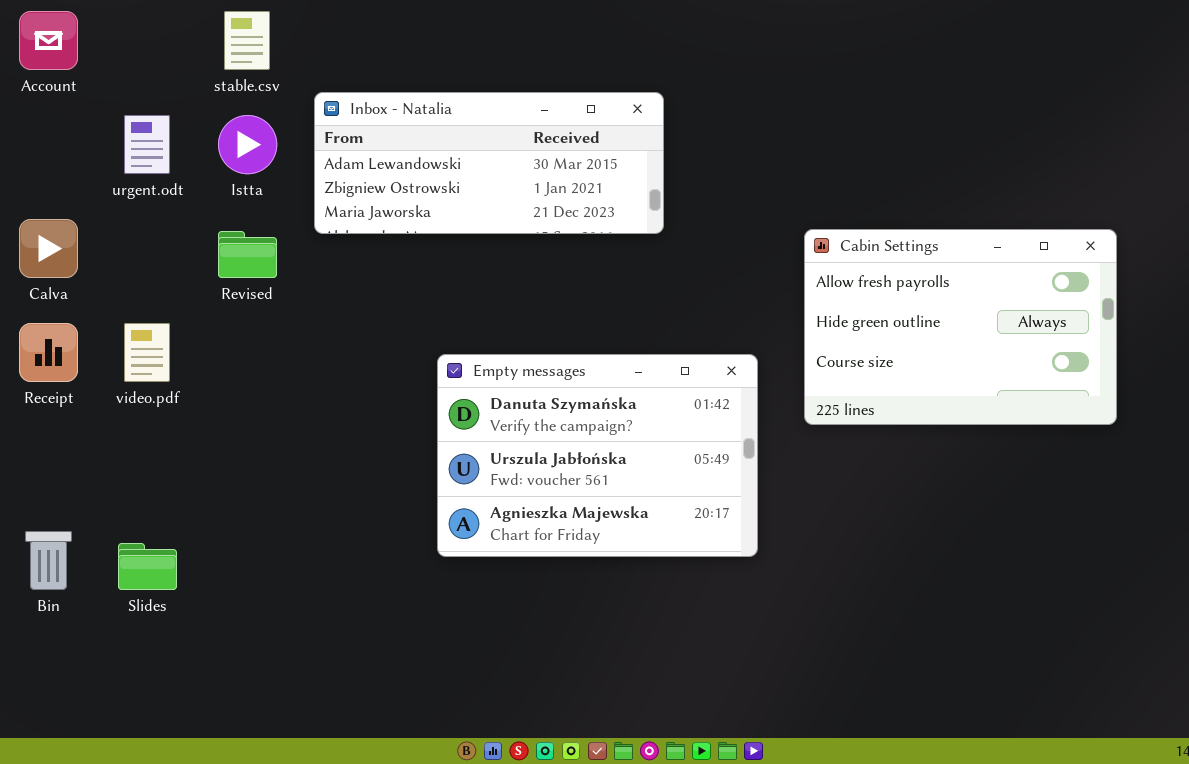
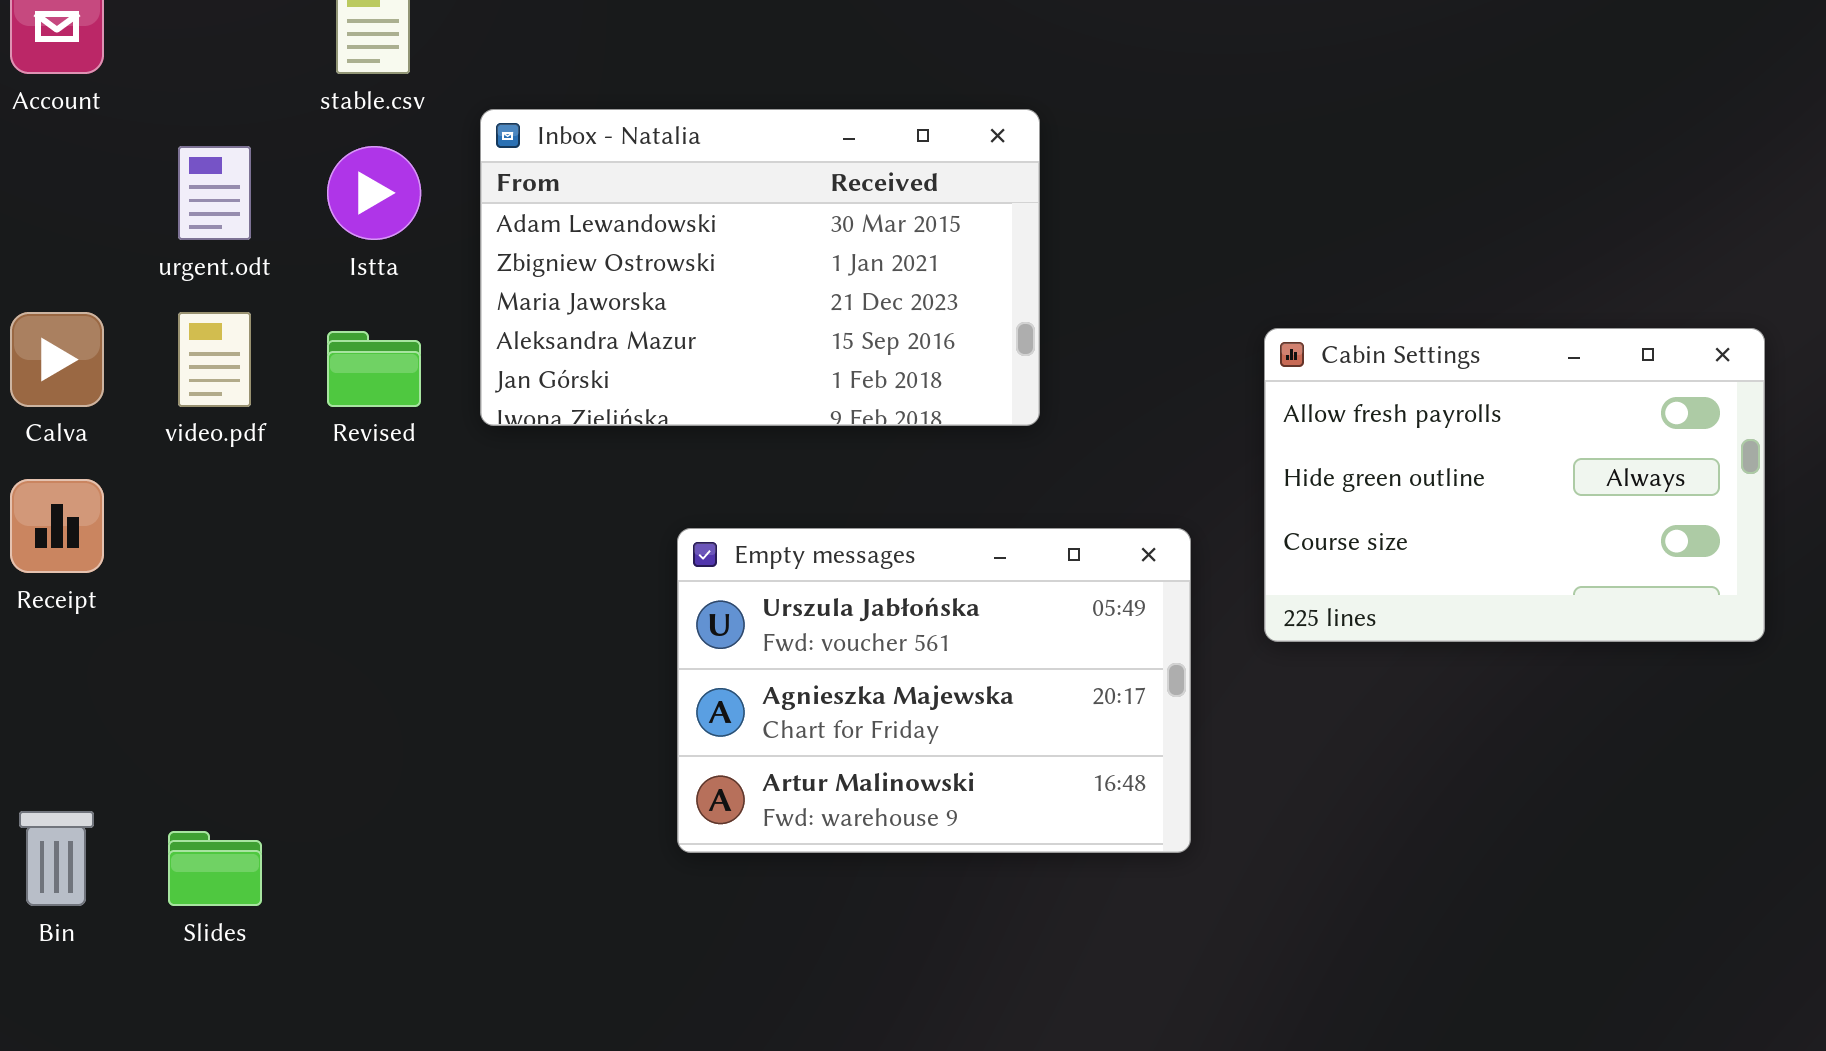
Inbox - Natalia: [314,92,664,234] -> [480,109,1040,426], resized
video.pdf: [124,323,170,382] -> [178,312,251,407], moved
Empty messages: [437,354,758,557] -> [677,528,1191,853], scrolled down 1 row

